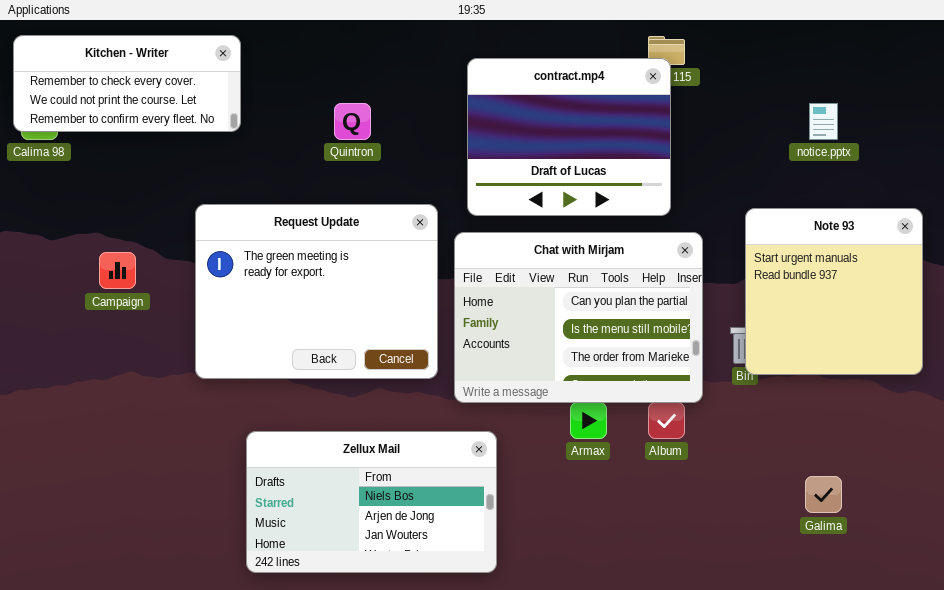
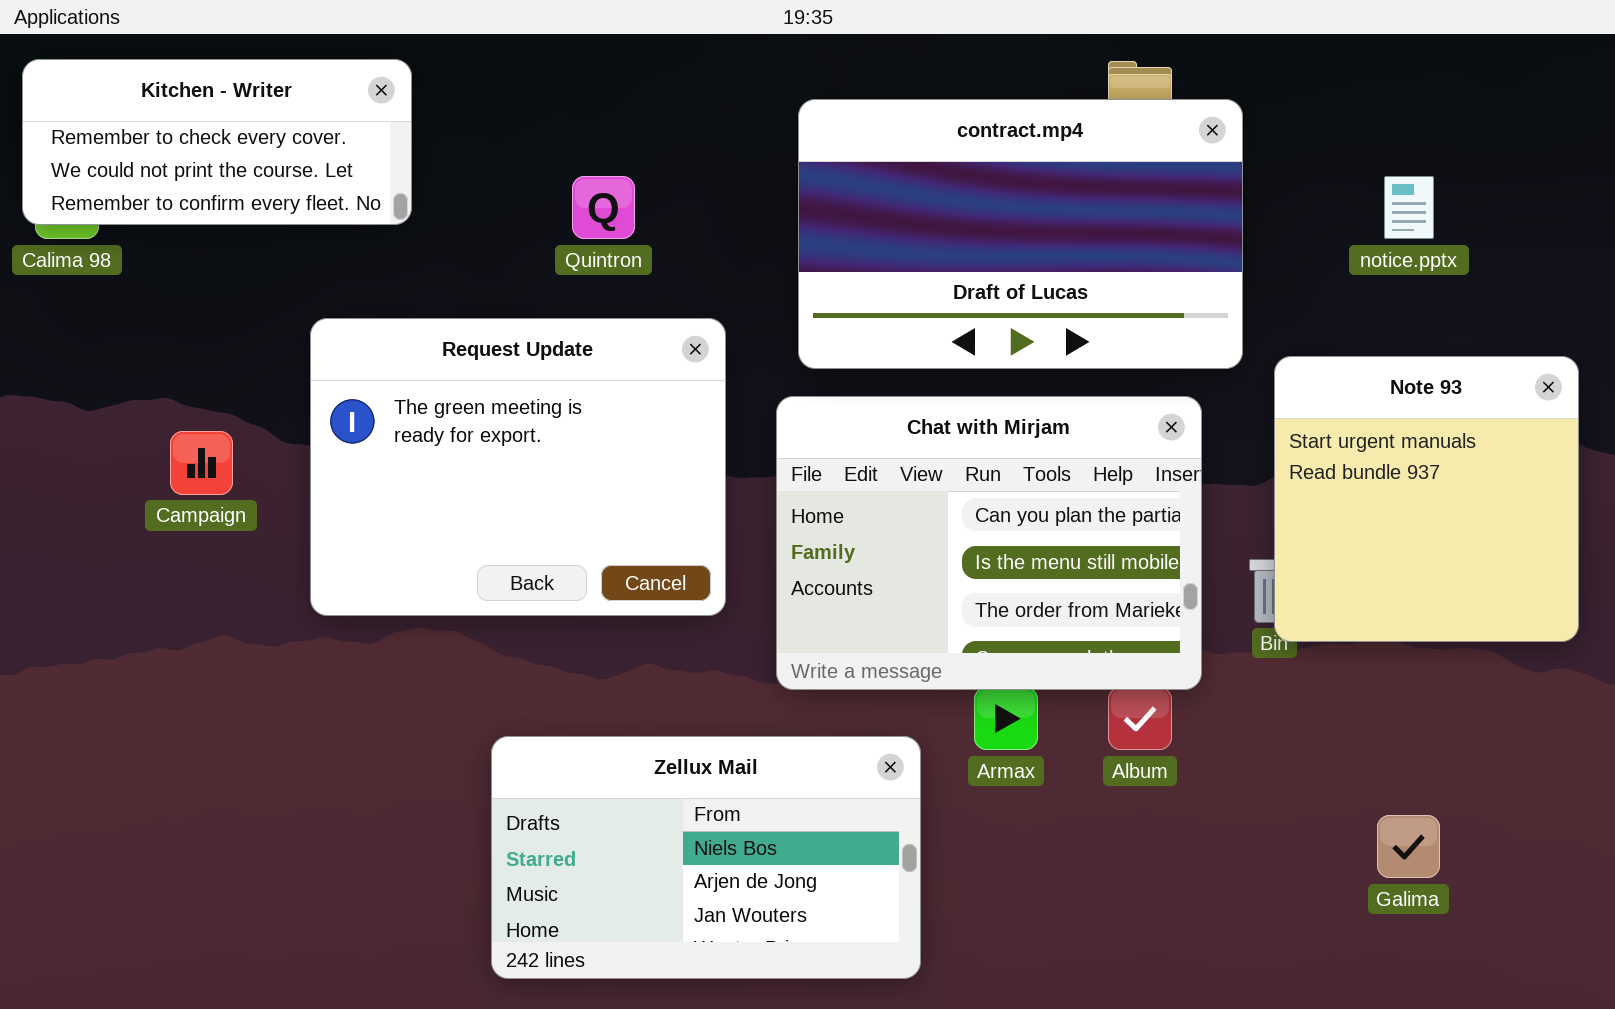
contract.mp4: [467,58,671,216] -> [798,99,1243,369], resized
Request Update: [195,204,438,379] -> [310,318,726,616], moved
Zellux Mail: [246,431,497,573] -> [491,736,921,979], moved

